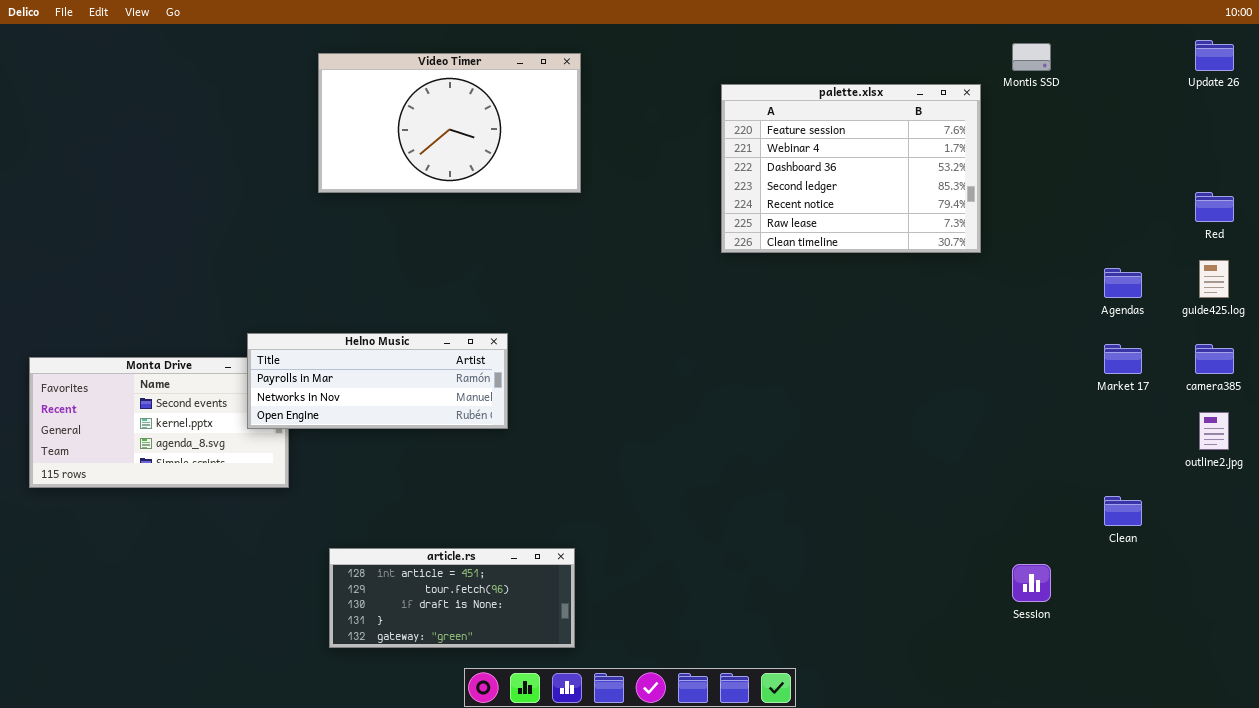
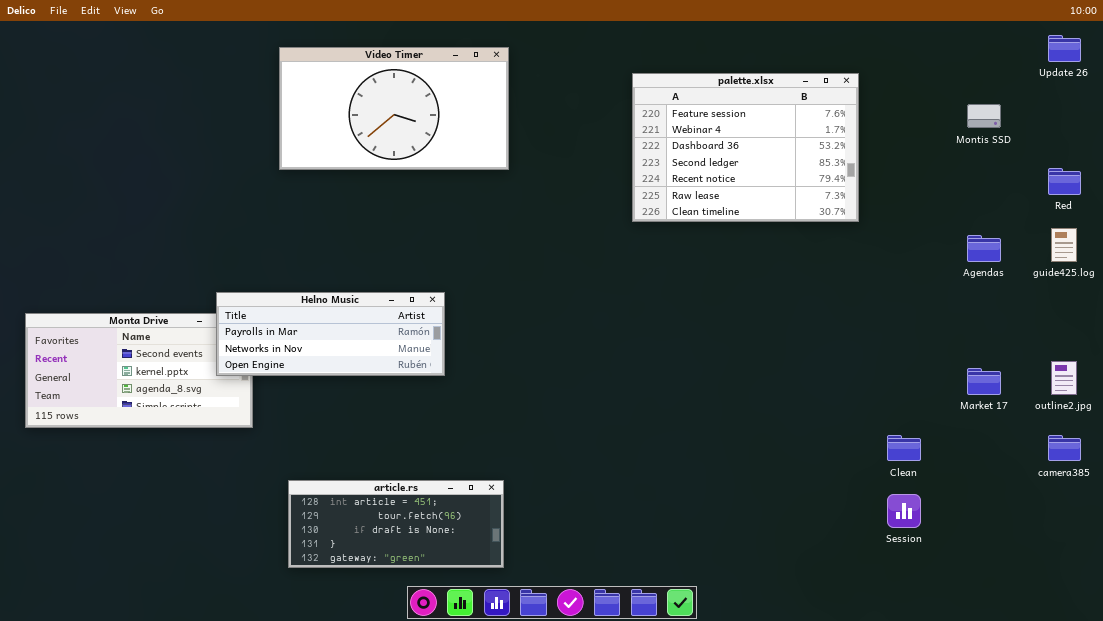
Montis SSD: [1012,43,1051,71] -> [967,104,1001,128], moved
Market 17: [1104,344,1142,374] -> [967,368,1001,395], moved
camera385: [1195,344,1234,374] -> [1048,435,1081,461], moved
Clean: [1104,496,1142,526] -> [887,435,921,461], moved

